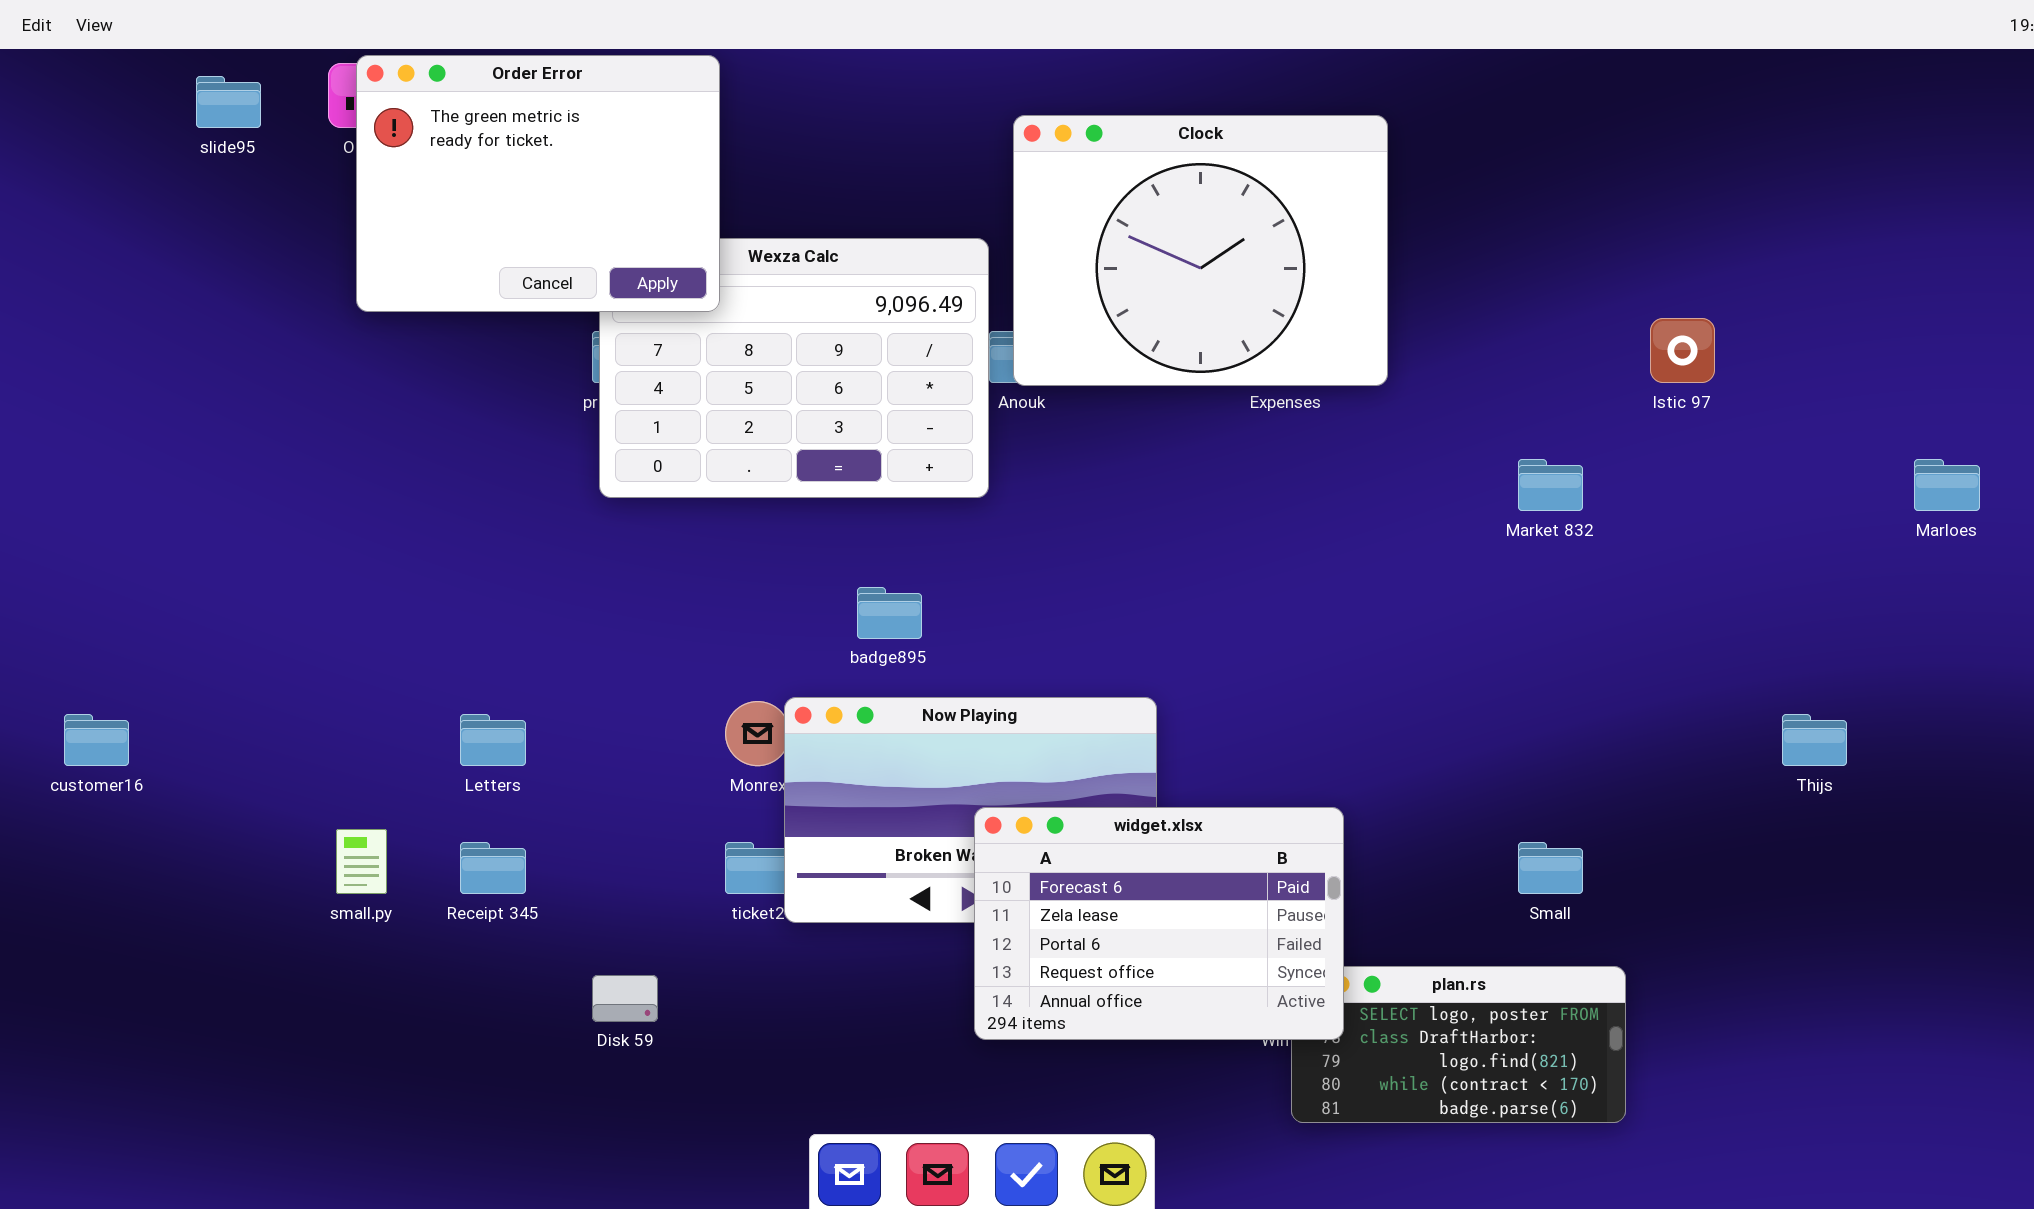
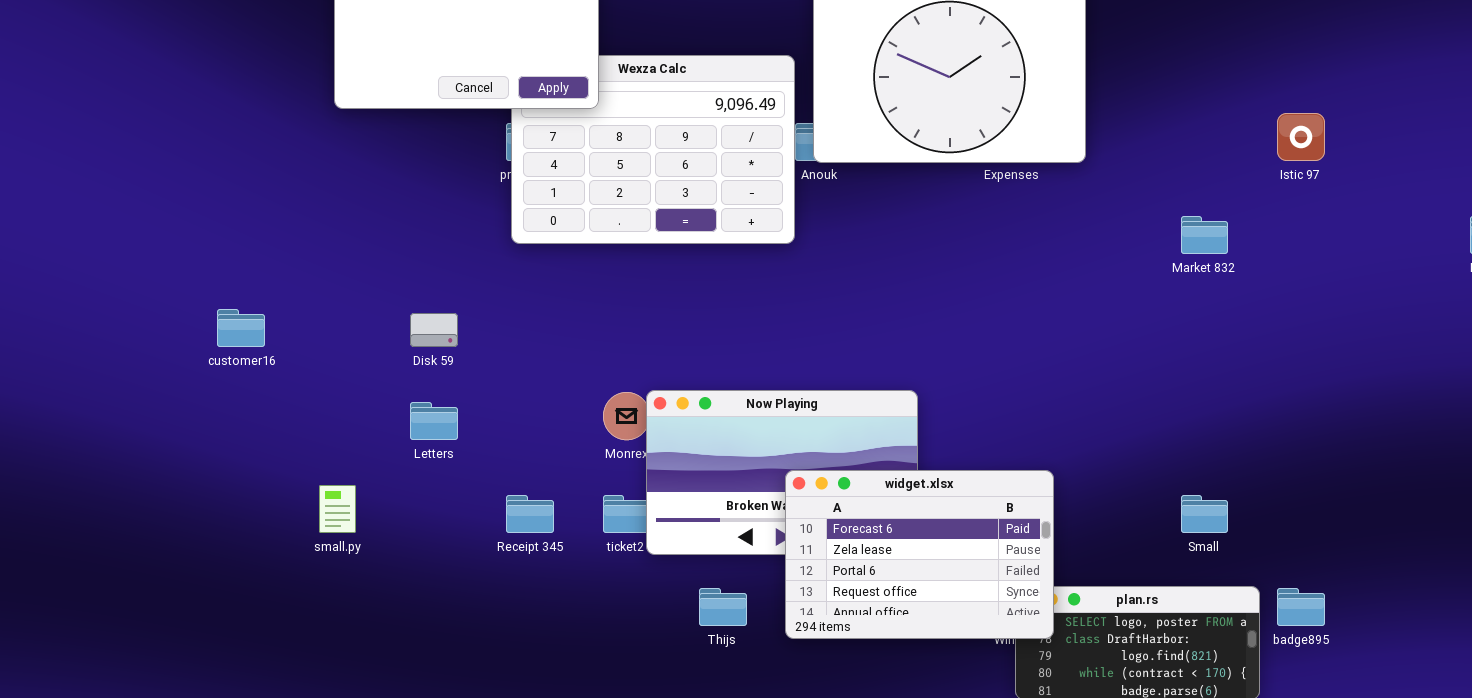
badge895: [857,587,922,639] -> [1277,588,1325,626], moved
customer16: [64,714,129,766] -> [217,309,265,347], moved
Thijs: [1782,714,1847,766] -> [699,588,747,626], moved
Receipt 345: [460,842,526,894] -> [506,495,554,533], moved
Disk 59: [592,975,658,1022] -> [410,313,458,347], moved

